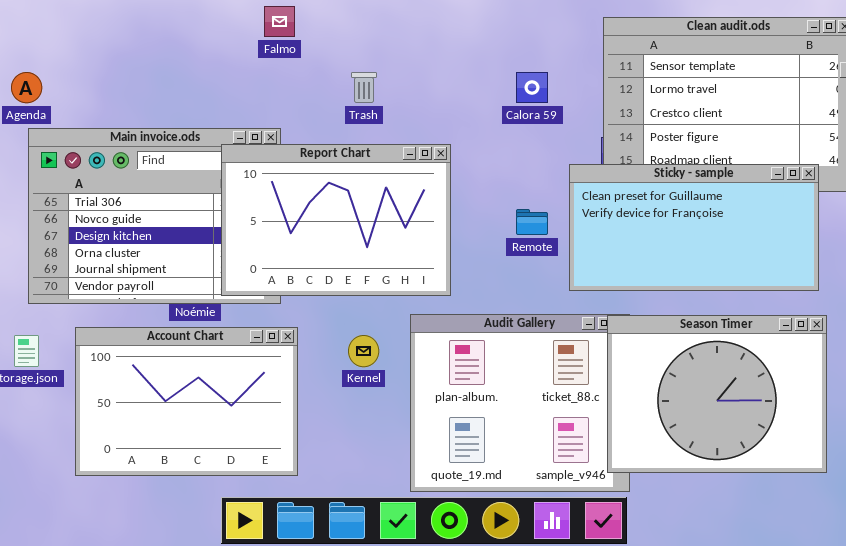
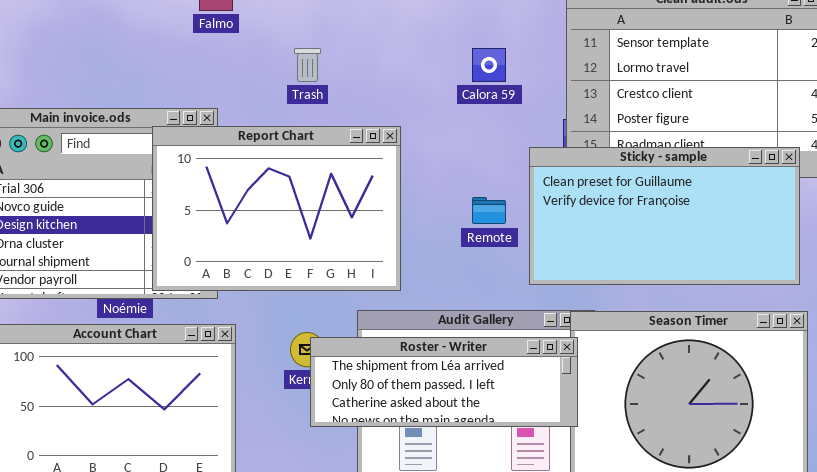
Roster - Writer: none -> [310,337,578,427], opened

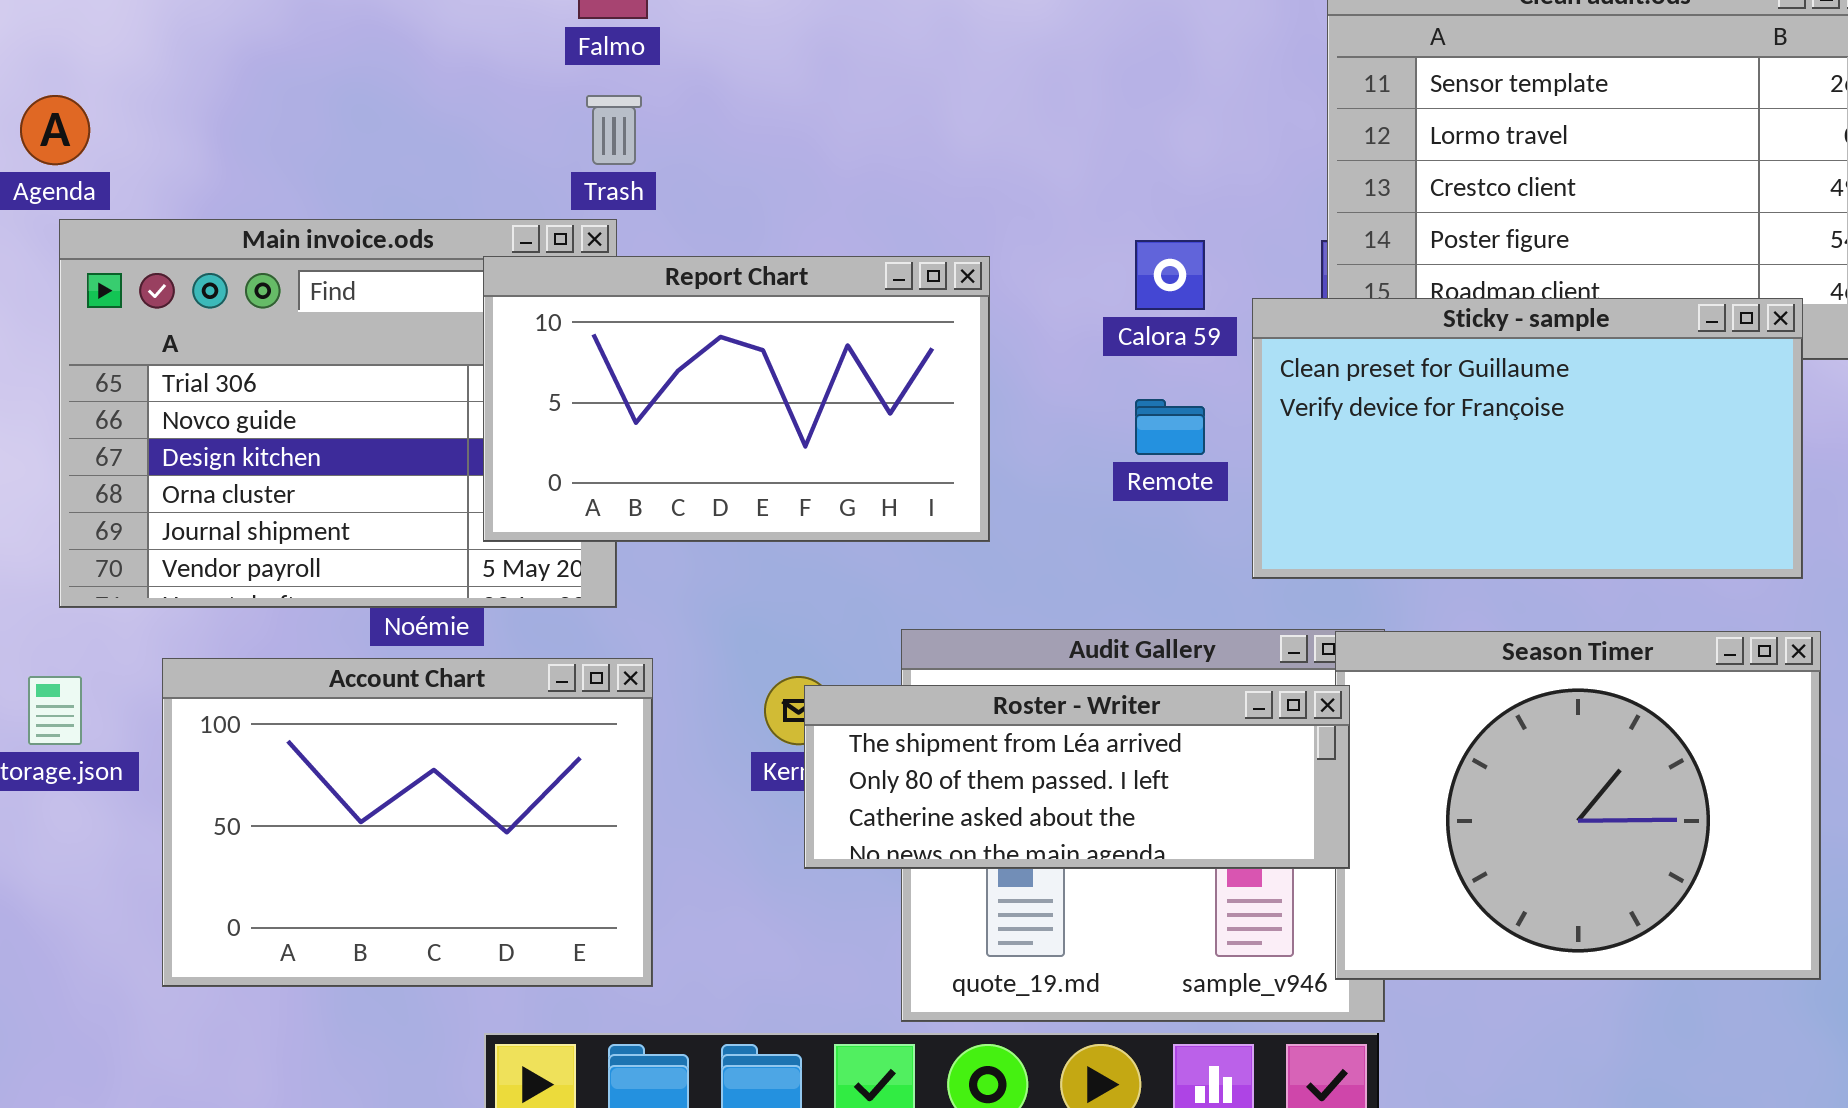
Trash: [294,48,321,82] -> [586,95,642,165], moved
Calora 59: [472,48,506,82] -> [1135,240,1205,310], moved
Report Chart: [152,126,401,291] -> [483,256,990,542], resized

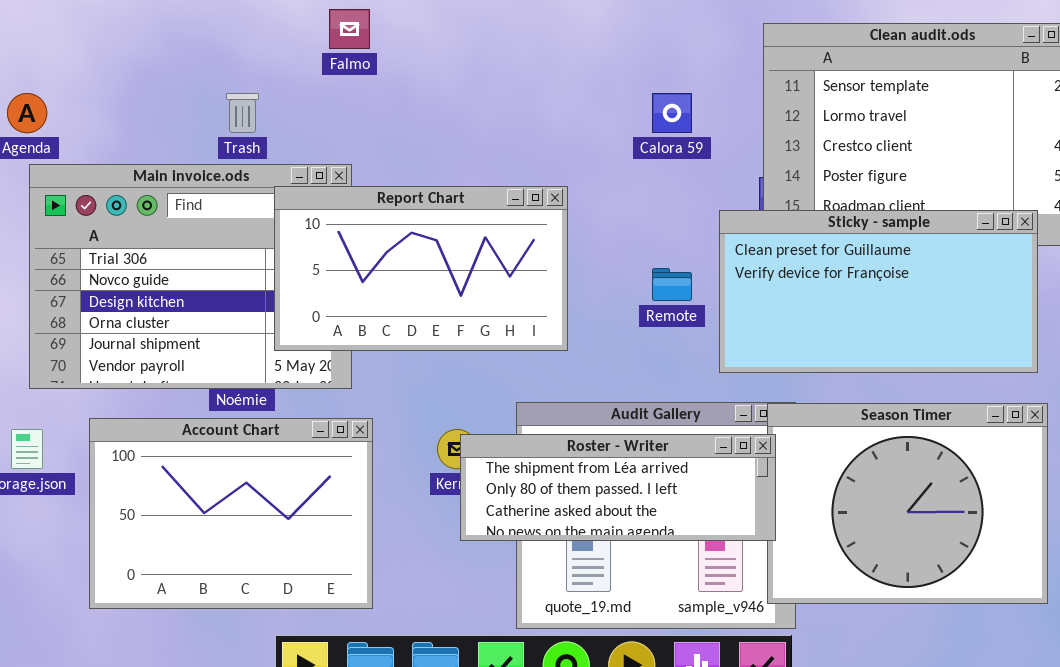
Trash: [586,95,642,165] -> [226,93,259,133], moved
Calora 59: [1135,240,1205,310] -> [652,93,692,133], moved

